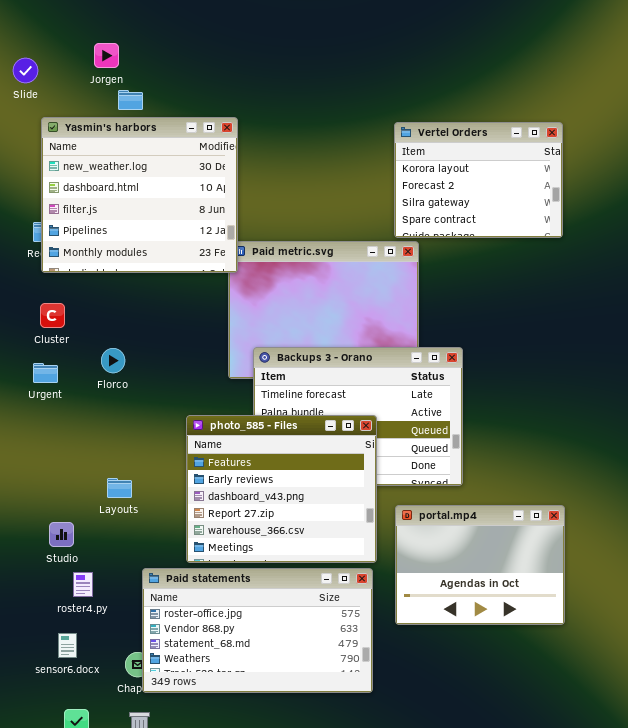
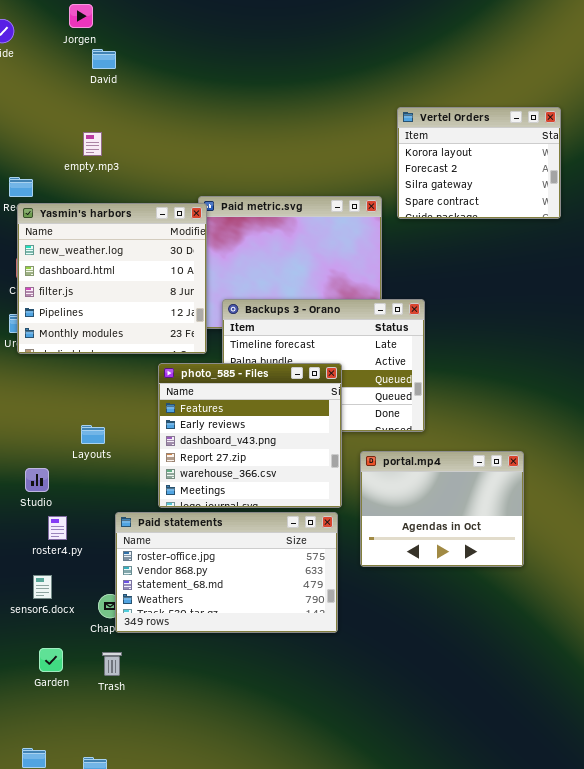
Yasmin's harbors: [41,117,238,273] -> [17,203,207,354], moved
Vertel Orders: [394,122,563,238] -> [397,107,561,219], moved

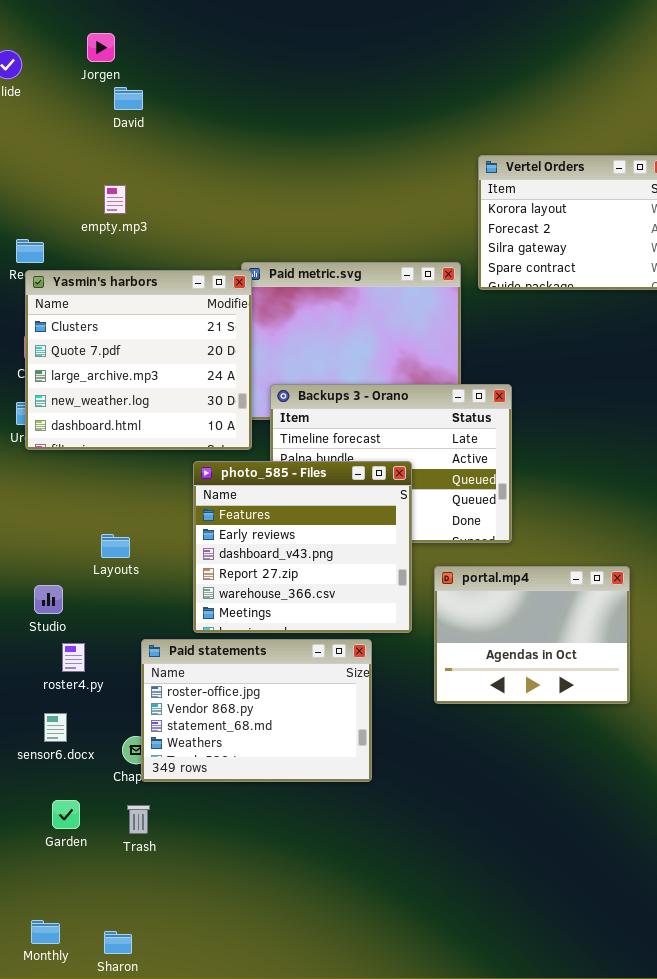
Yasmin's harbors: [17,203,207,354] -> [25,270,252,450], scrolled up 3 rows
Paid statements: [115,512,338,633] -> [141,639,372,782], resized

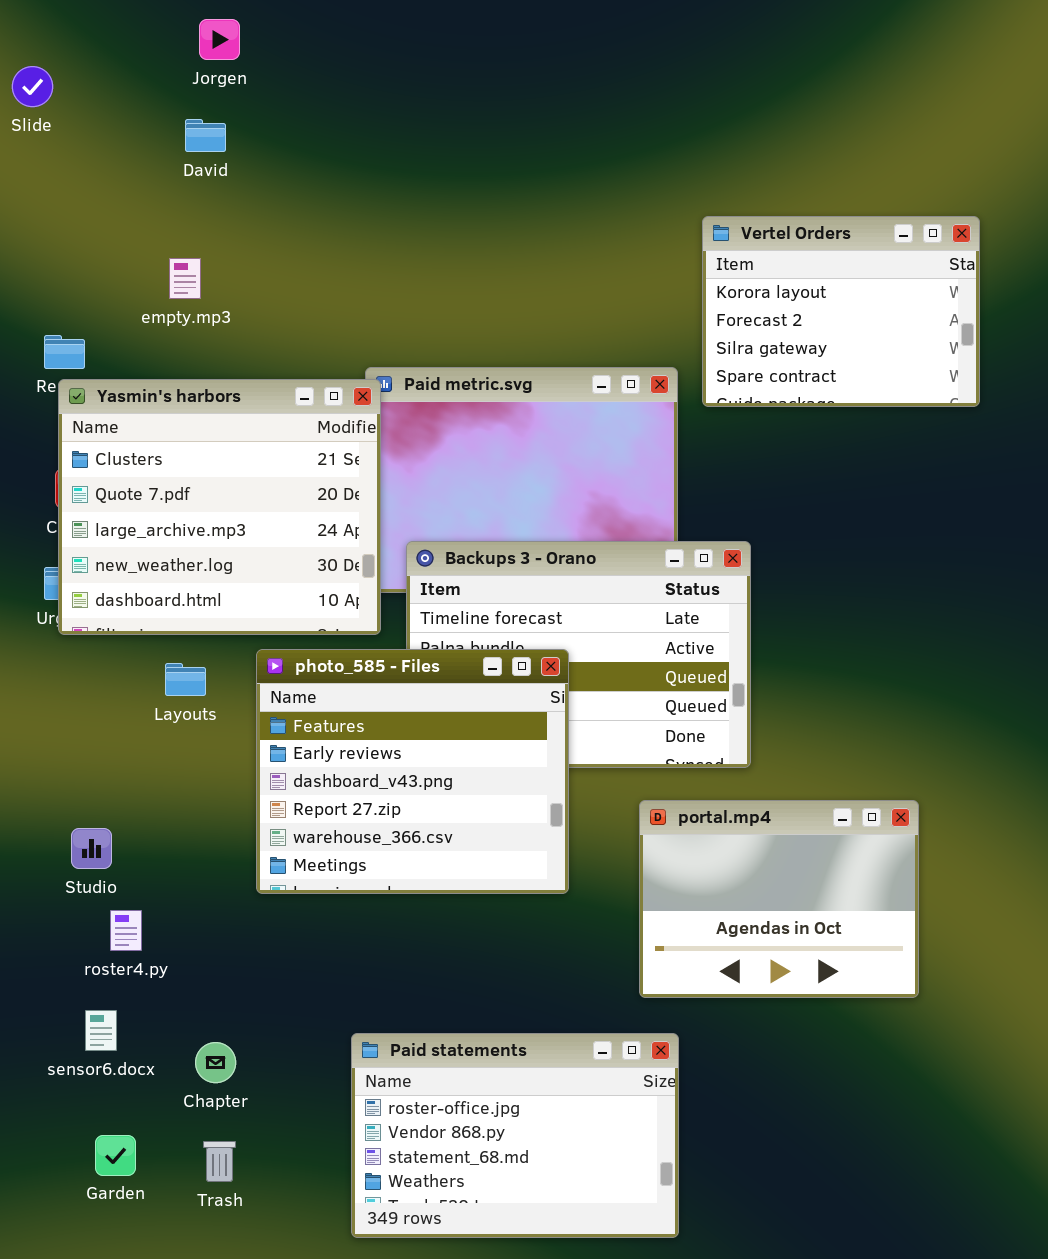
Jorgen: [87,33,115,62] -> [199,19,240,60], moved
photo_585 - Files: [193,461,412,633] -> [256,649,569,894], moved
Layouts: [101,534,130,558] -> [165,663,206,696], moved
Paid statements: [141,639,372,782] -> [351,1033,679,1238], moved

